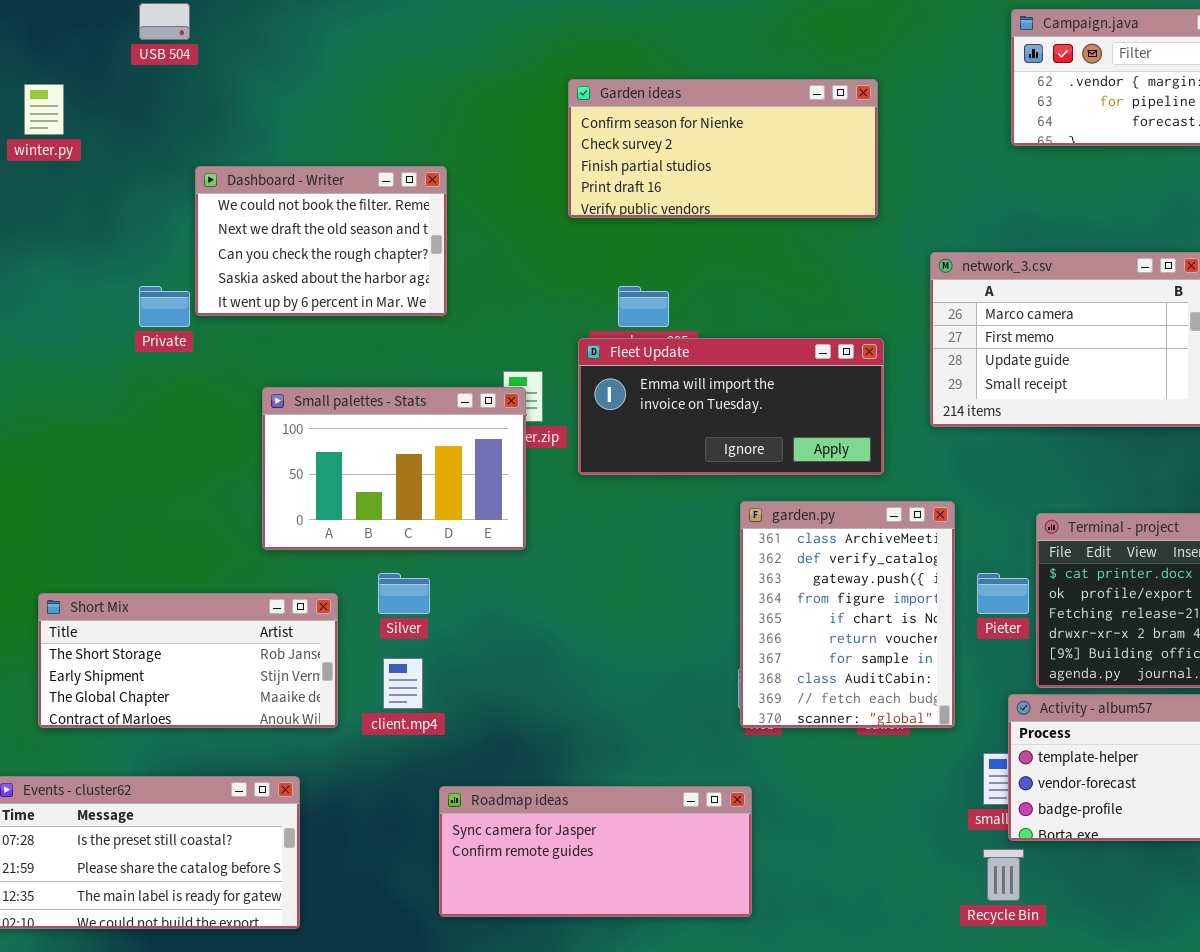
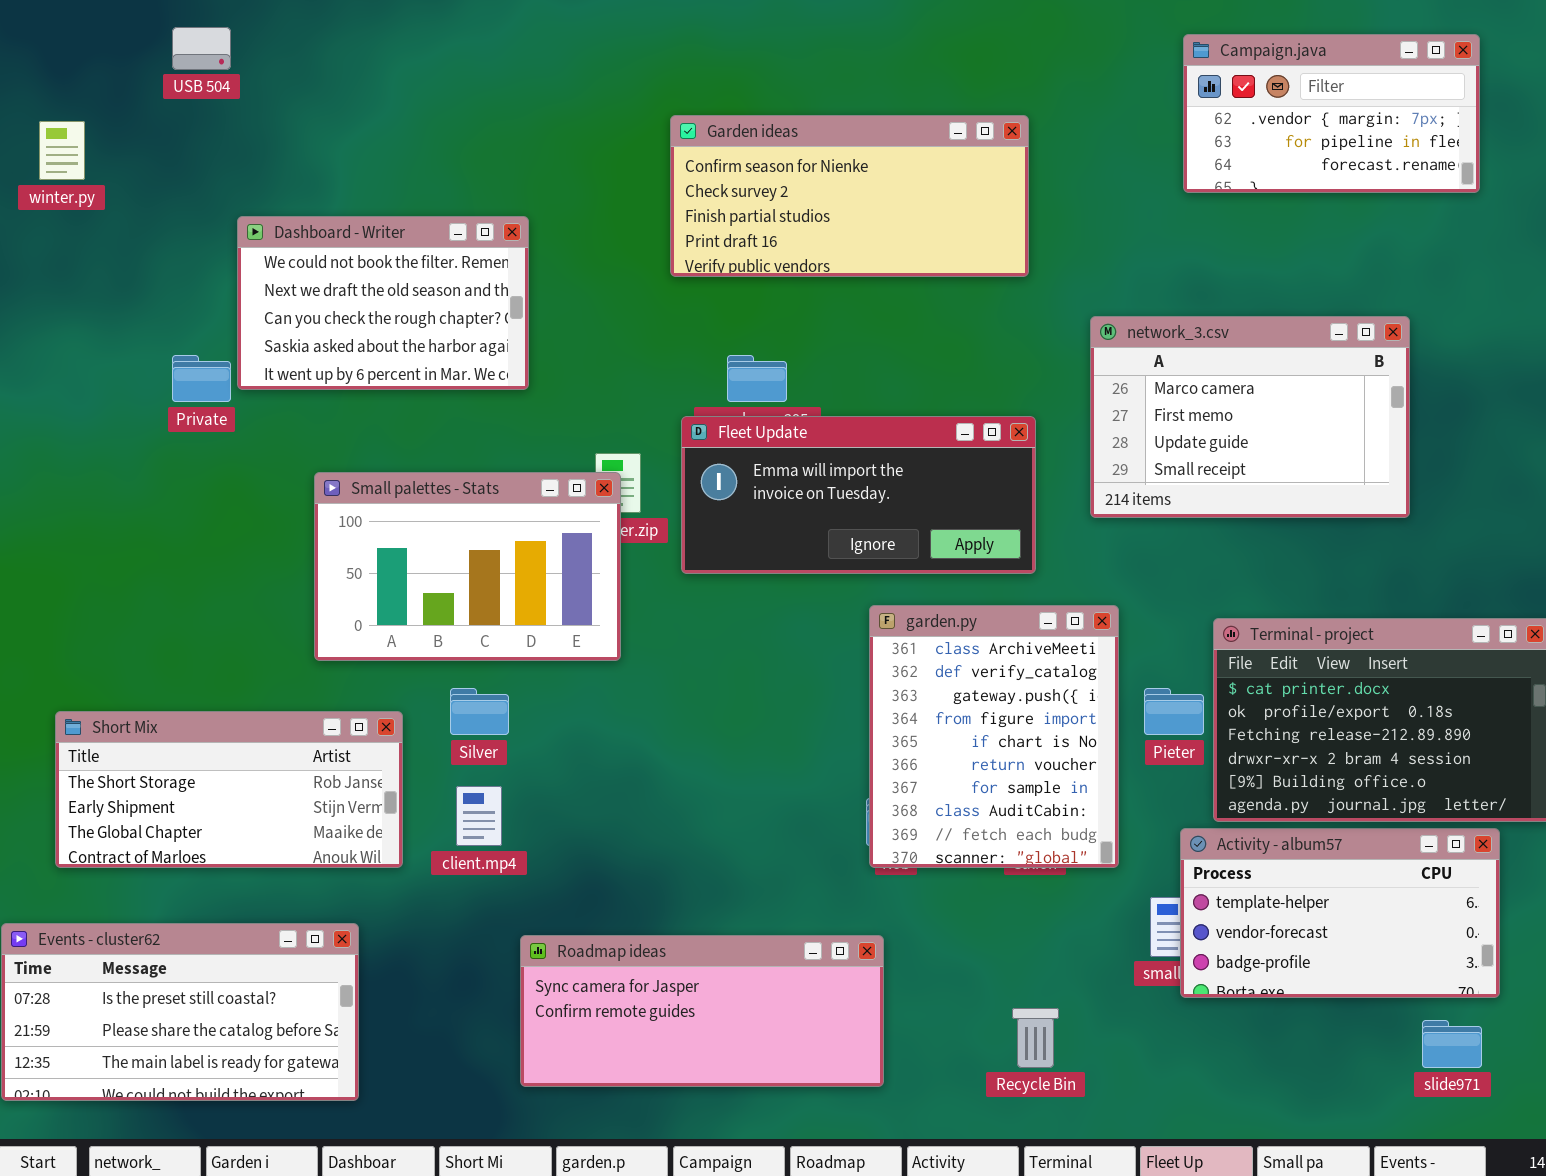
Recycle Bin: [983,849,1024,901] -> [1012,1008,1059,1068], moved

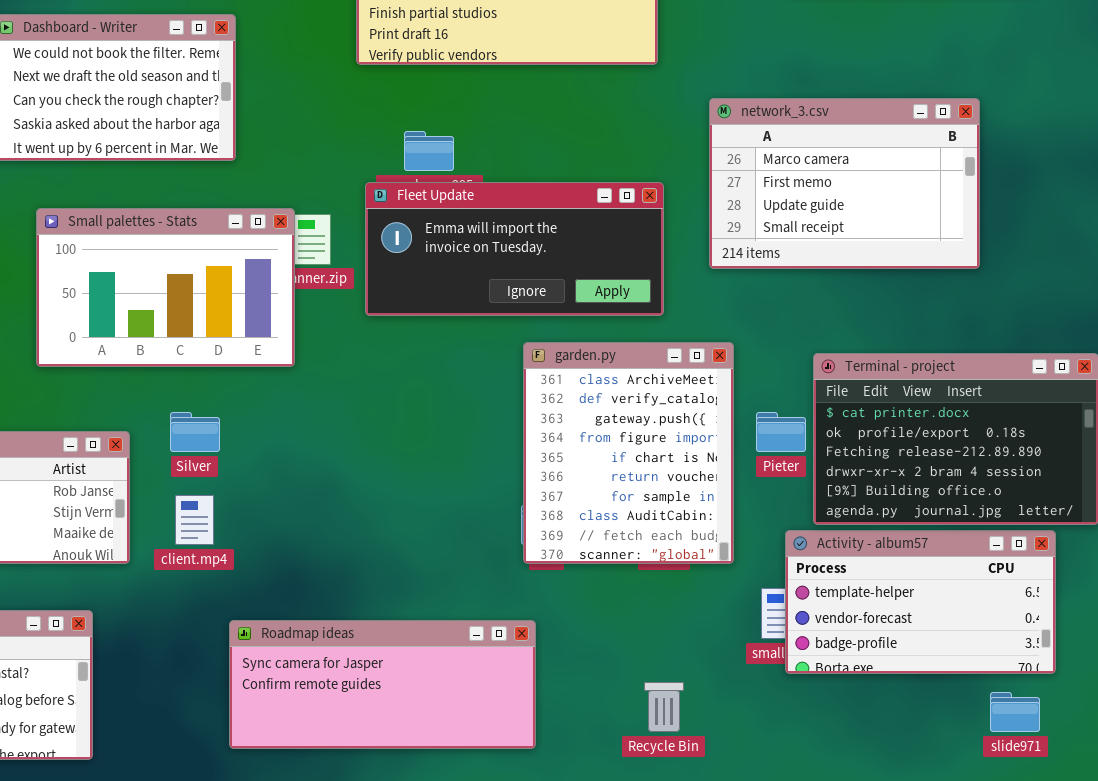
Small palettes - Stats: [314,472,621,661] -> [36,208,295,367], moved

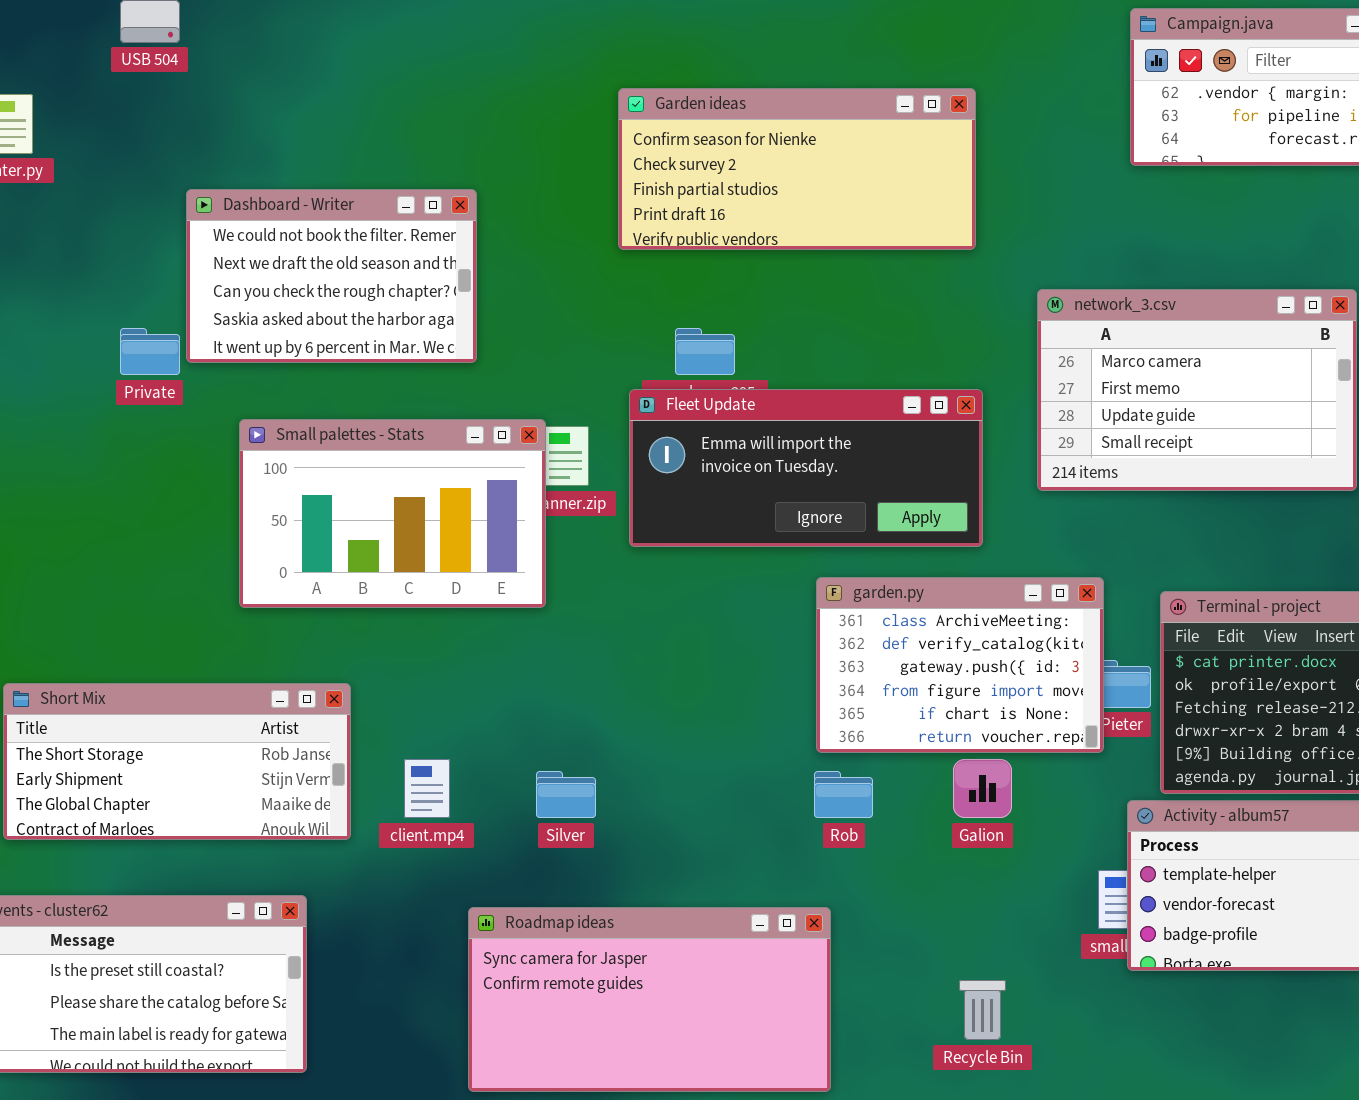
garden.py: [523,342,734,564] -> [816,577,1104,753], resized
Silver: [170,412,220,452] -> [536,771,596,818], moved
Roadmap ideas: [229,620,536,749] -> [468,907,831,1092], resized

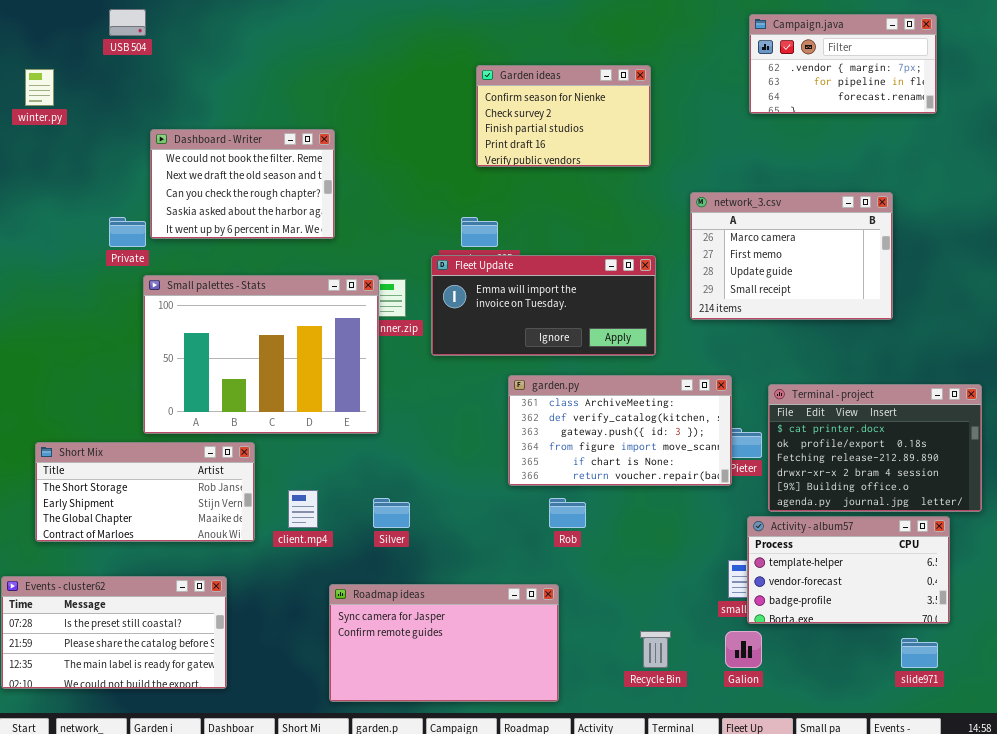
Garden ideas: [618,88,976,250] -> [476,65,651,167], resized
Small palettes - Stats: [239,419,546,608] -> [143,275,379,434], resized
garden.py: [816,577,1104,753] -> [508,375,732,486], resized
Galion: [953,759,1012,818] -> [725,631,762,668], moved

